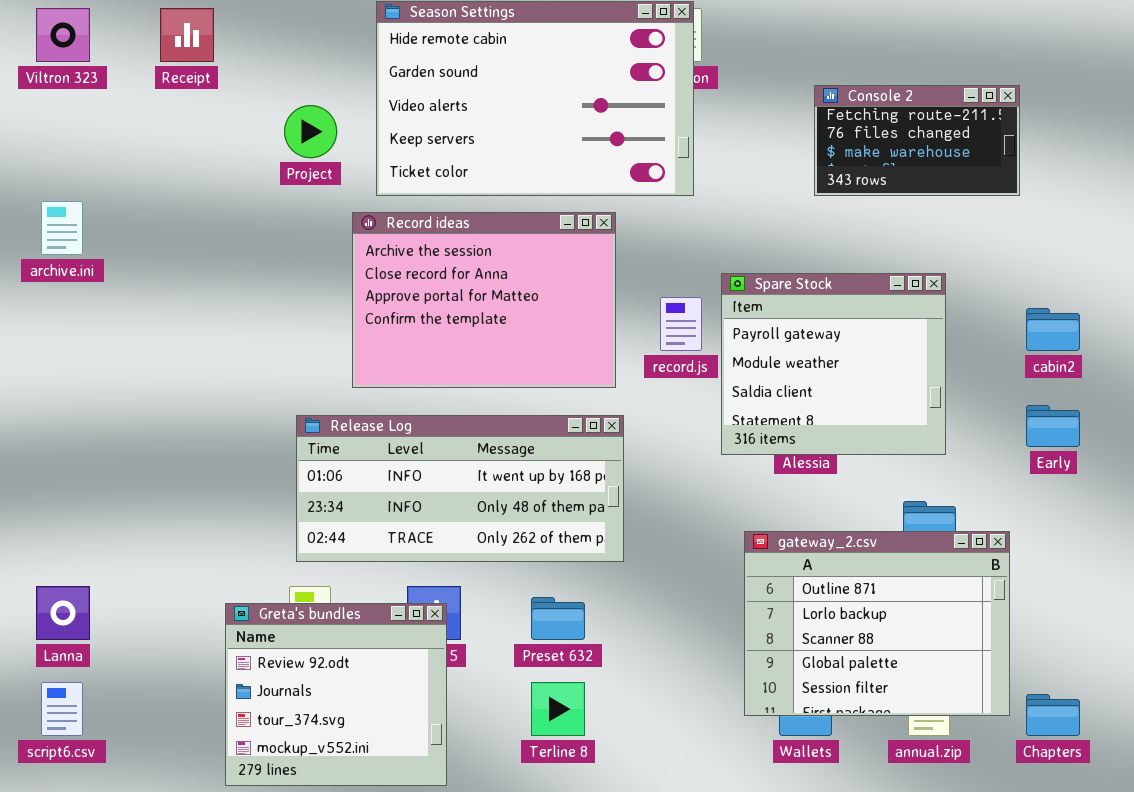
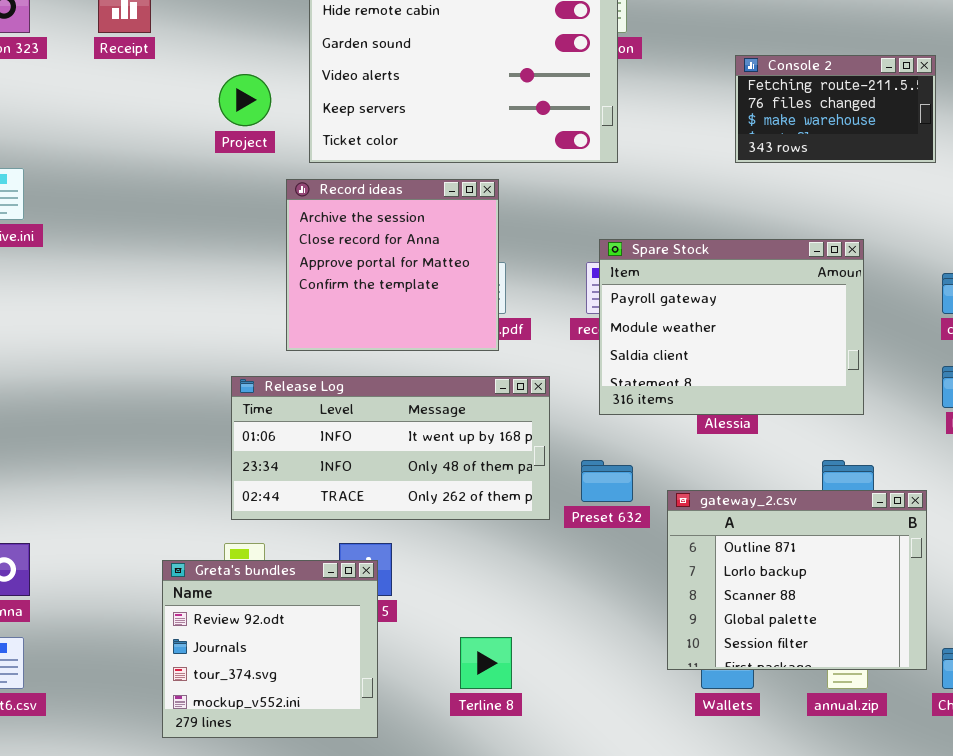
Record ideas: [352,212,616,388] -> [286,179,499,351], resized
Spare Stock: [721,273,946,455] -> [599,239,864,415], resized
Preset 632: [531,597,585,640] -> [581,460,633,502], moved

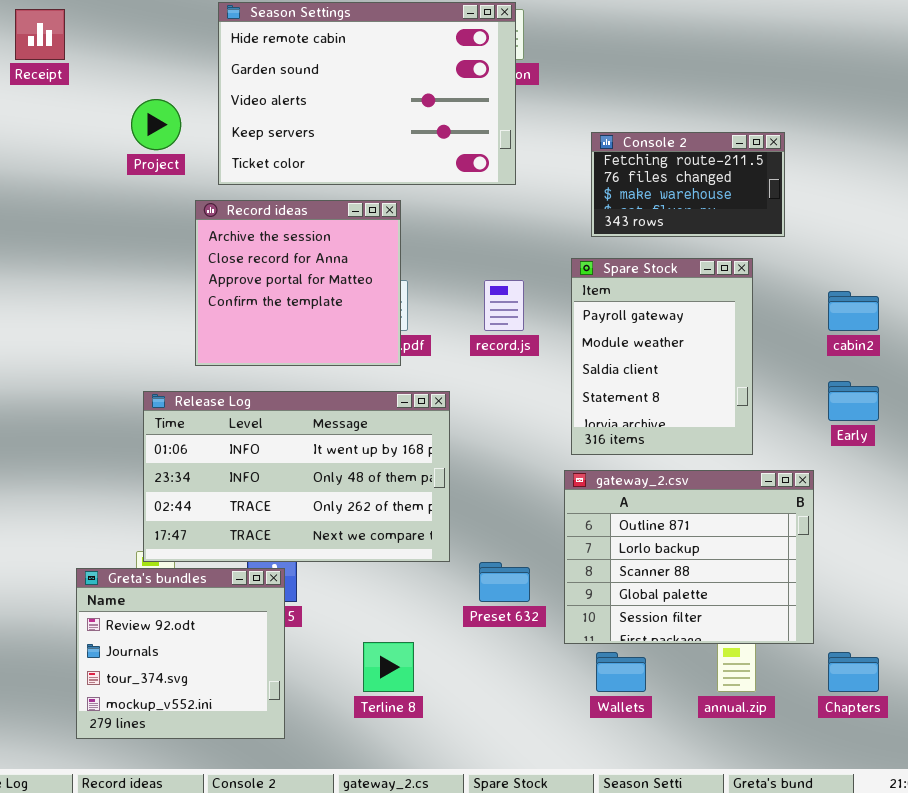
Console 2: [735,55,936,163] -> [591,132,785,237], moved
Spare Stock: [599,239,864,415] -> [571,258,753,455], resized
Release Log: [231,376,550,520] -> [143,391,450,562], resized
Preset 632: [581,460,633,502] -> [479,562,530,602], moved
gateway_2.csv: [667,490,927,670] -> [564,470,814,644], moved

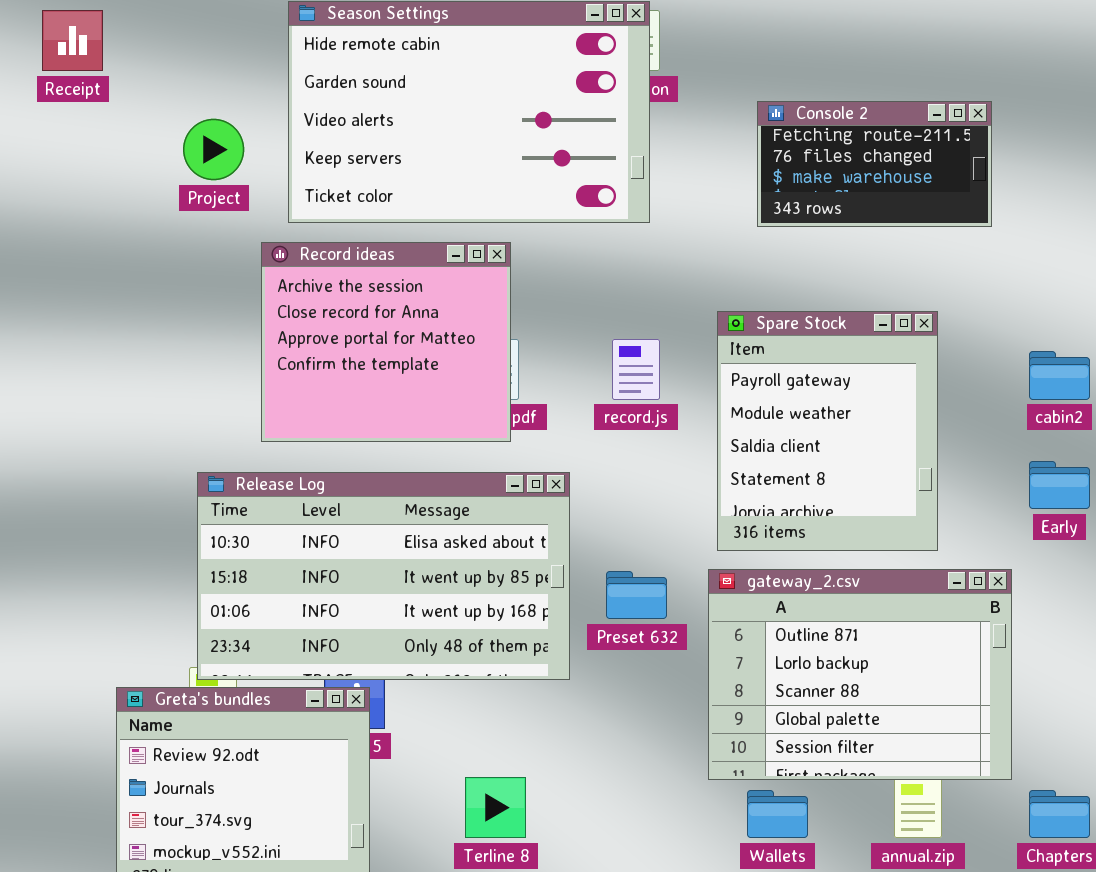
Console 2: [591,132,785,237] -> [757,101,992,227], moved
Release Log: [143,391,450,562] -> [197,472,570,680], scrolled up 2 rows
Preset 632: [479,562,530,602] -> [606,571,667,619], moved

